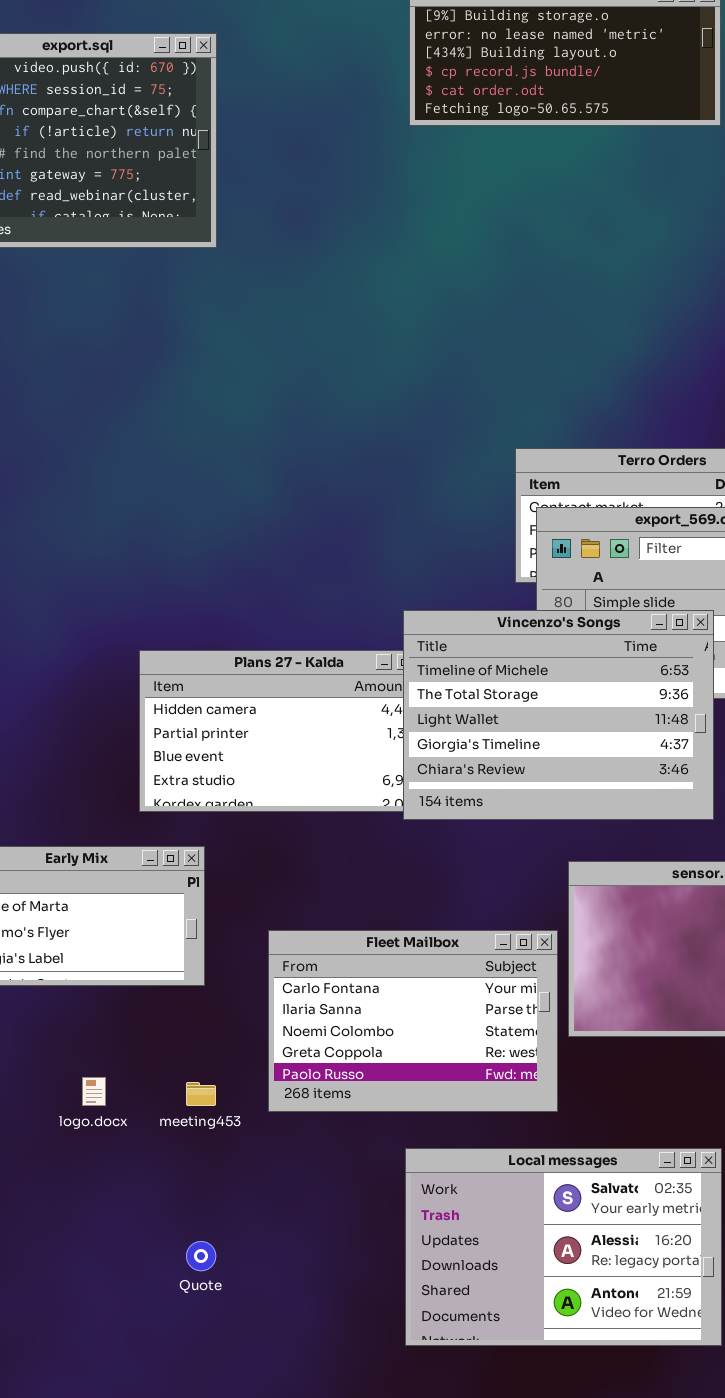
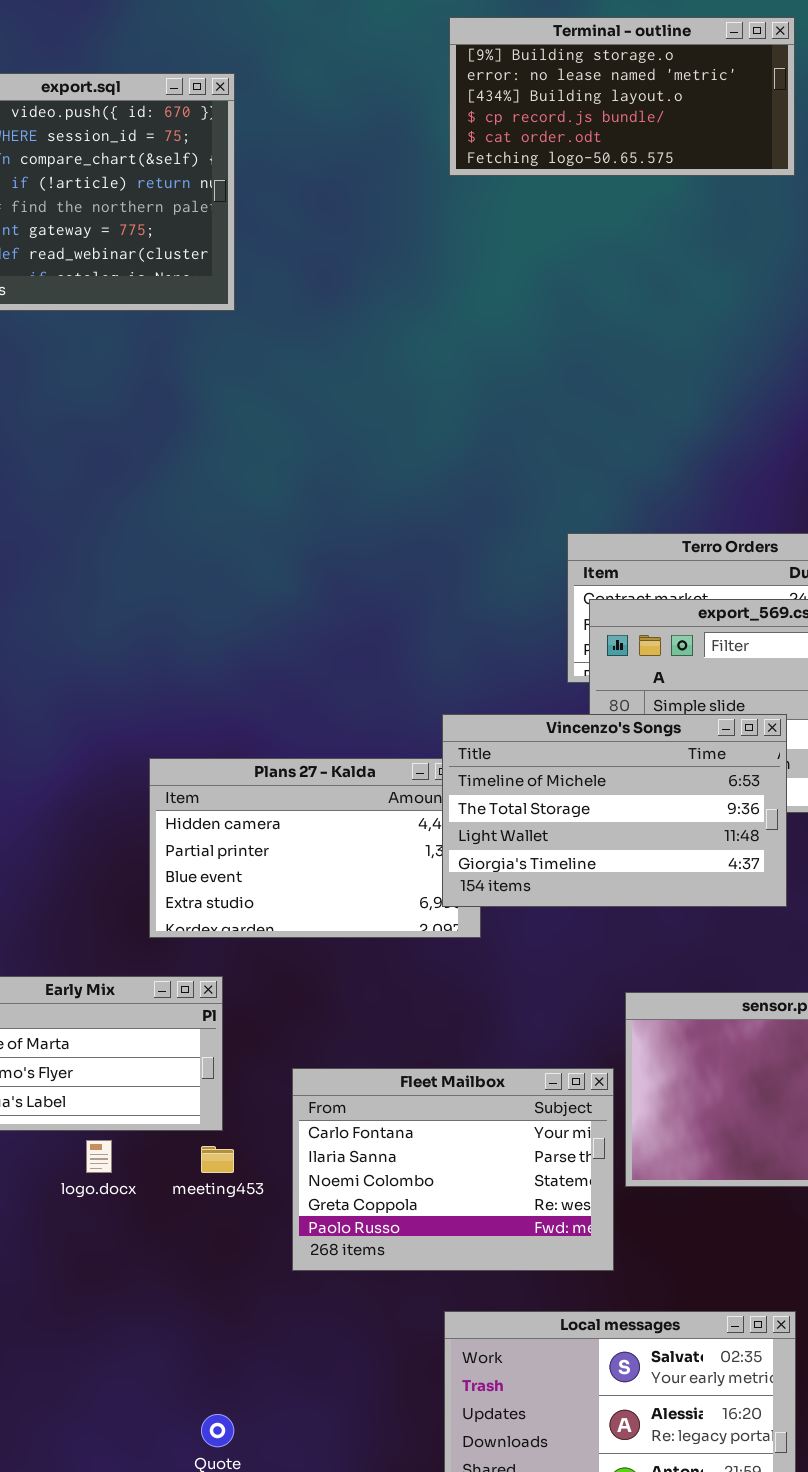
Vincenzo's Songs: [403,610,714,820] -> [442,714,787,907], resized
logo.docx: [82,1077,106,1106] -> [86,1140,112,1173], moved
meeting453: [186,1082,216,1106] -> [201,1146,234,1173], moved

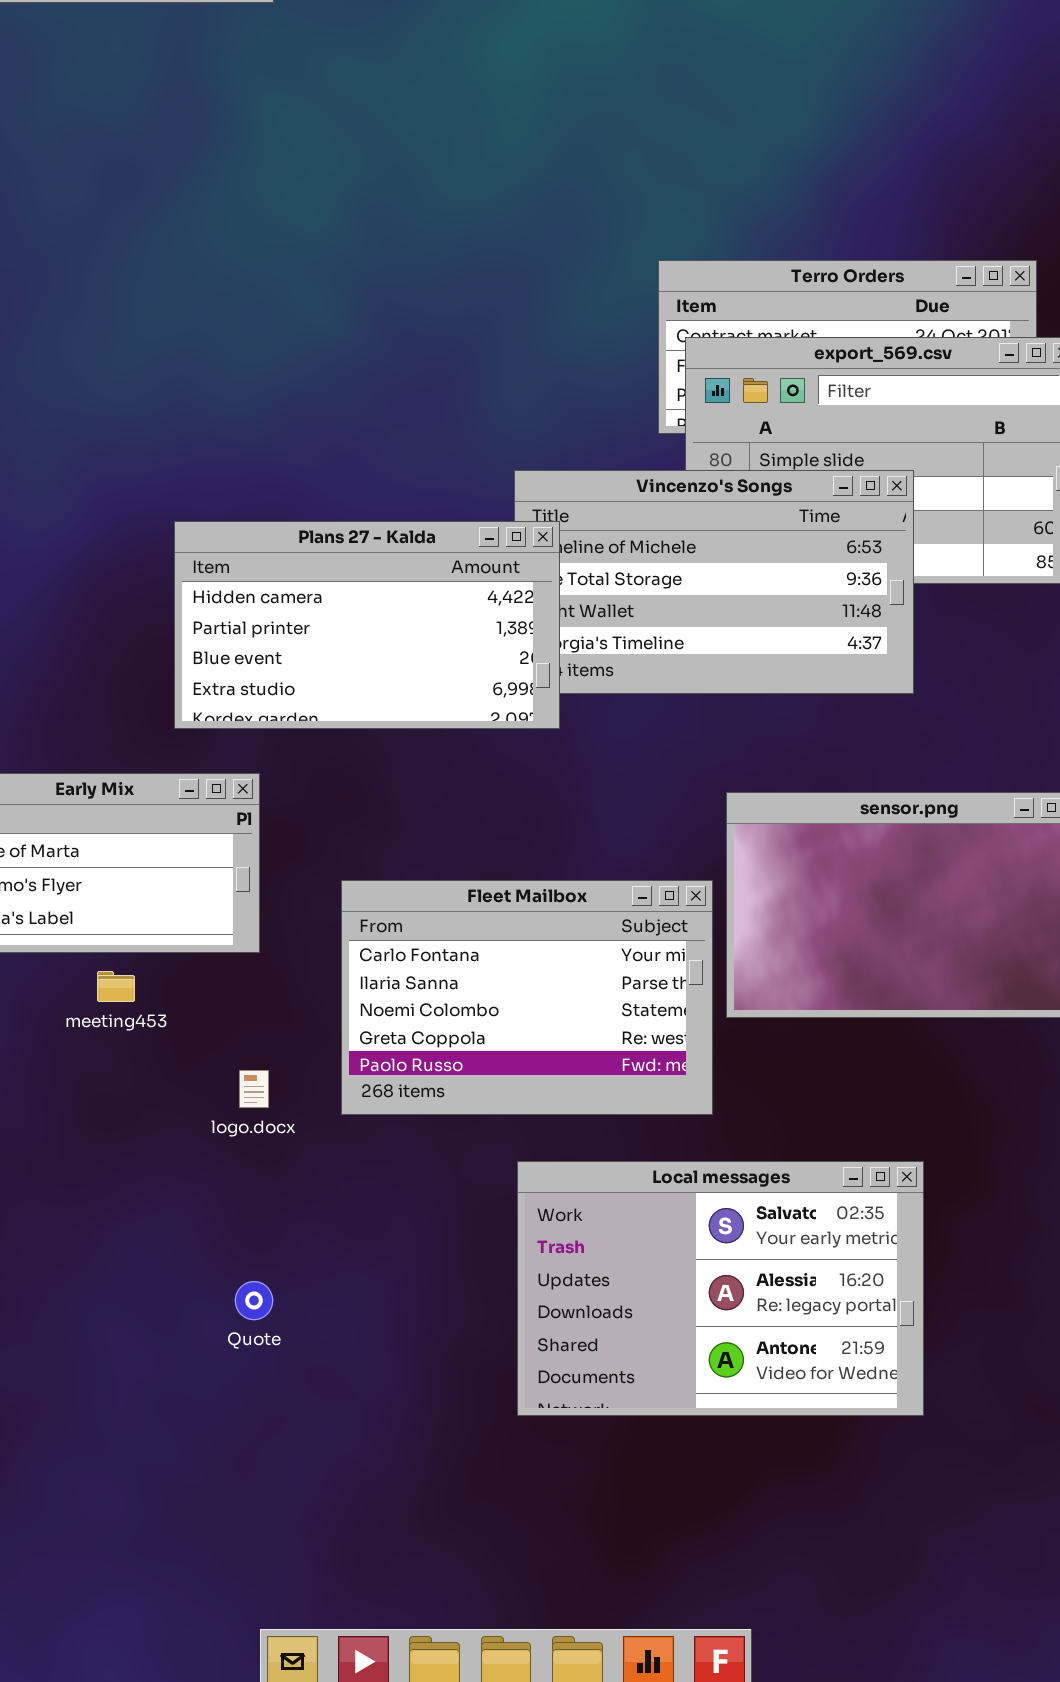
Plans 27 - Kalda: [149,758,481,938] -> [174,521,560,729], raised
logo.docx: [86,1140,112,1173] -> [239,1070,269,1108], moved
meeting453: [201,1146,234,1173] -> [97,971,135,1002], moved

